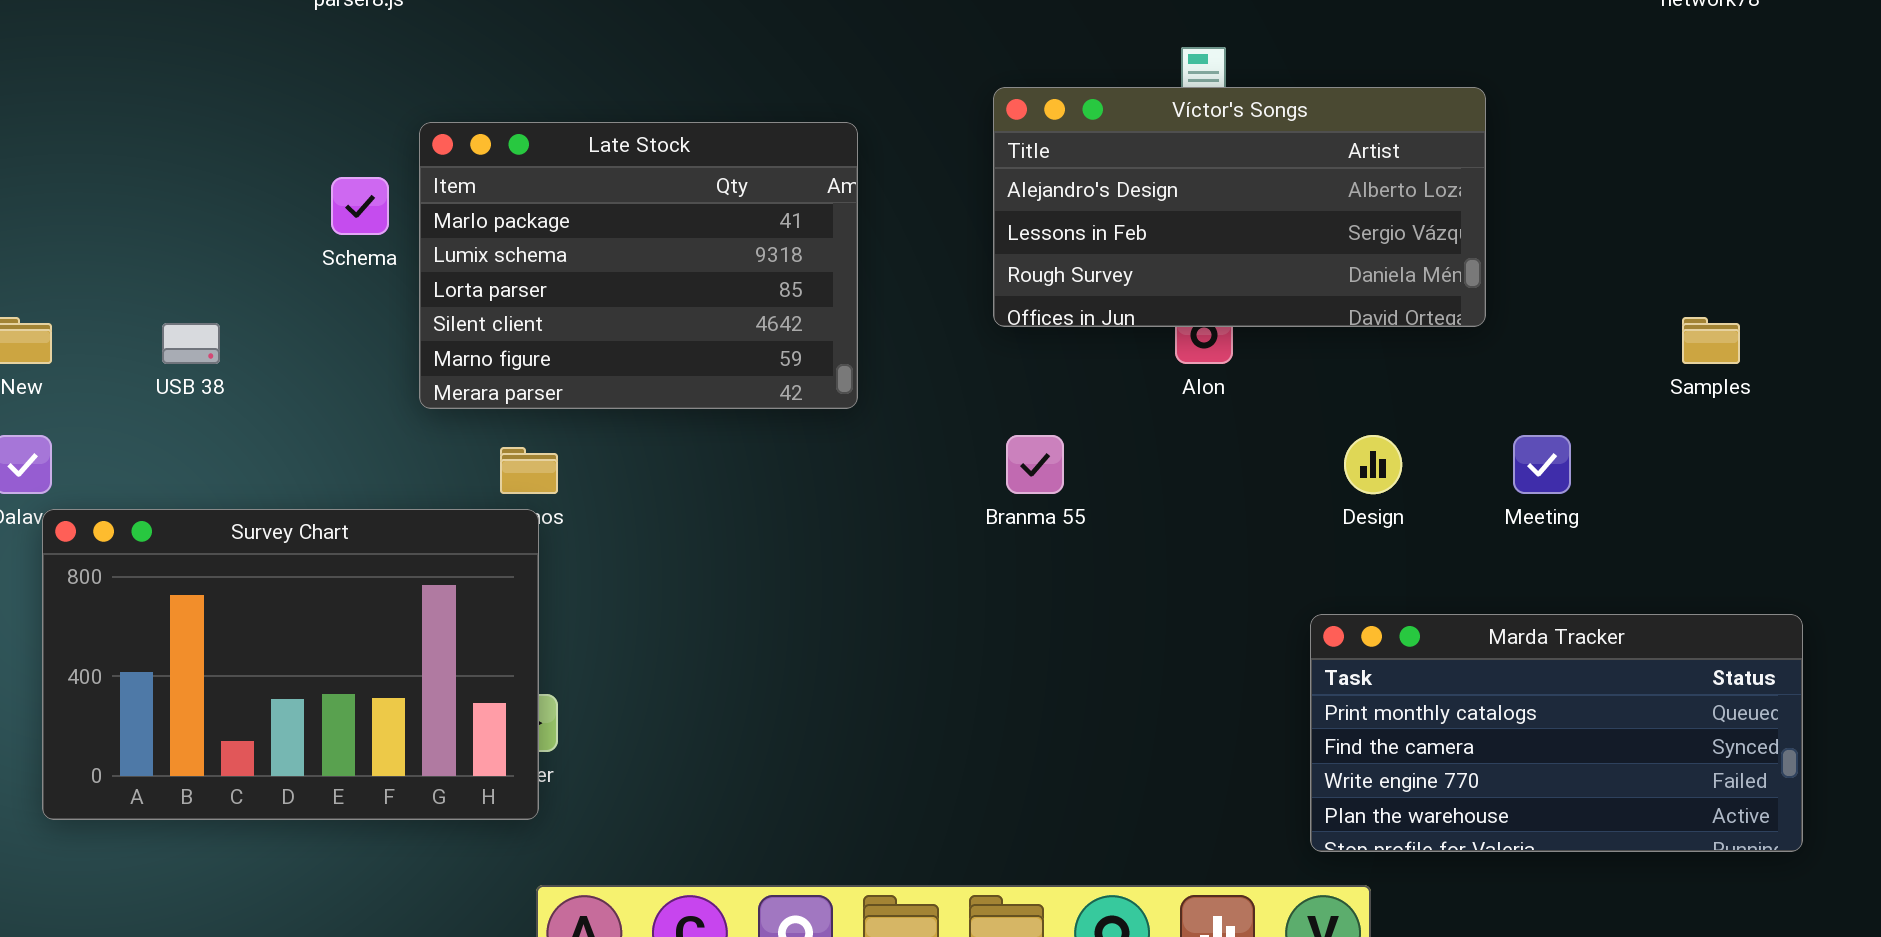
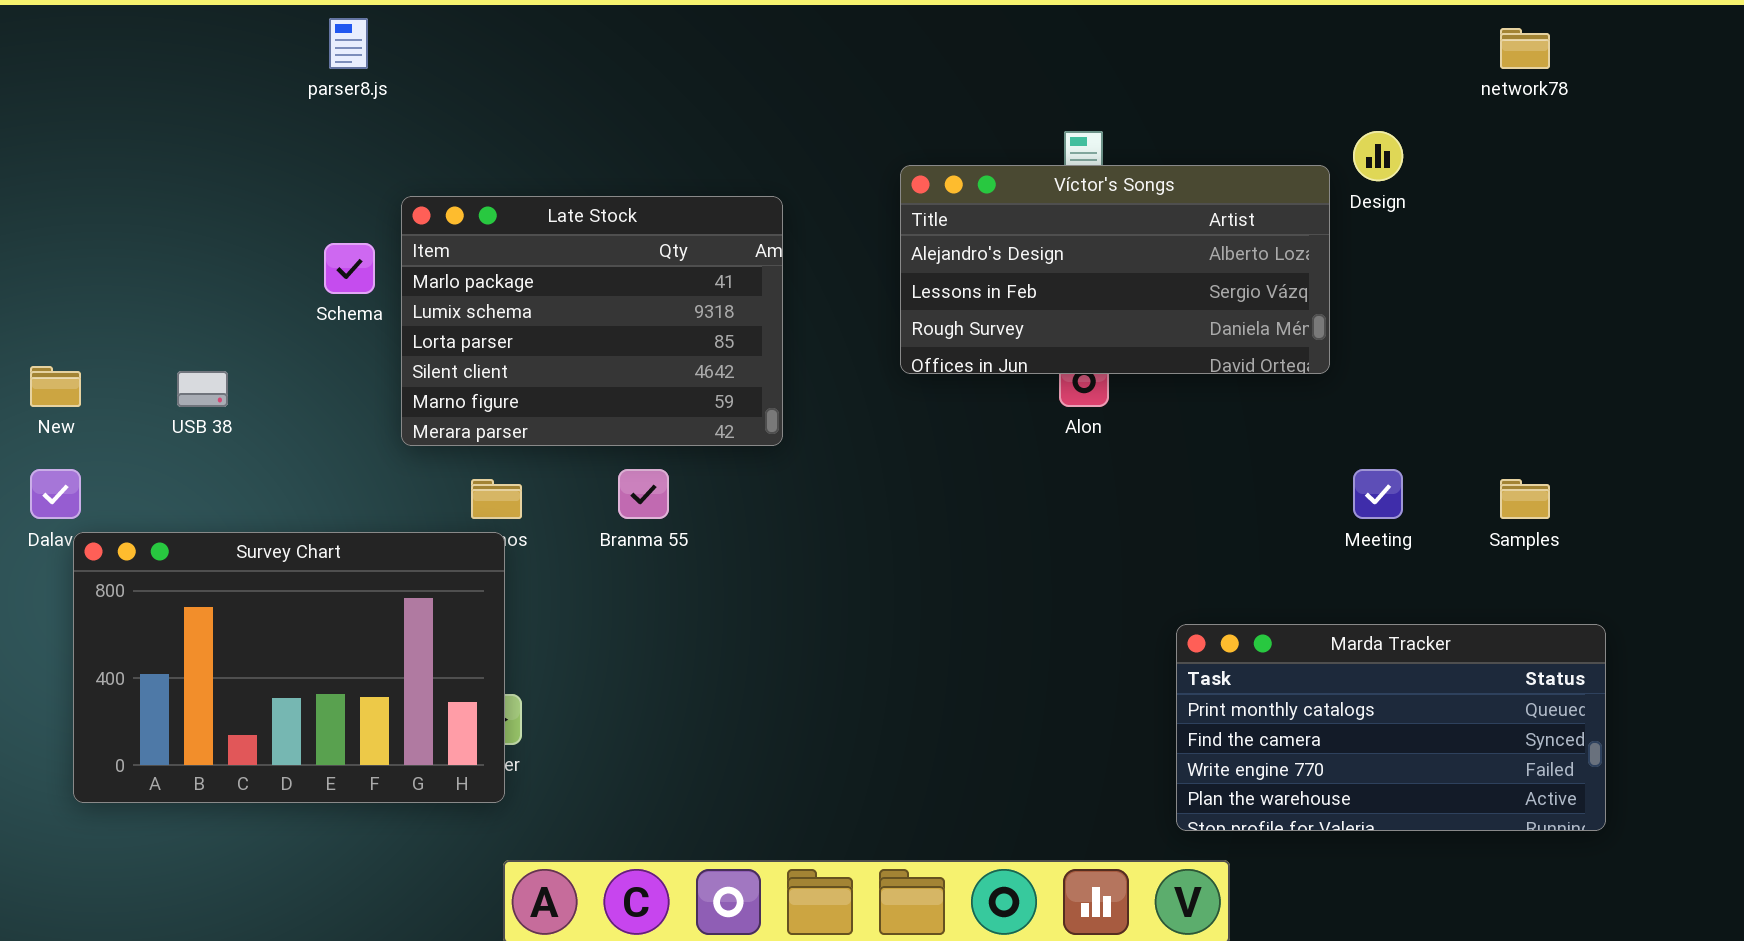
Samples: [1682,317,1740,364] -> [1500,479,1550,519], moved
Branma 55: [1006,435,1064,494] -> [618,469,669,519], moved
Design: [1344,435,1402,494] -> [1353,131,1403,181], moved

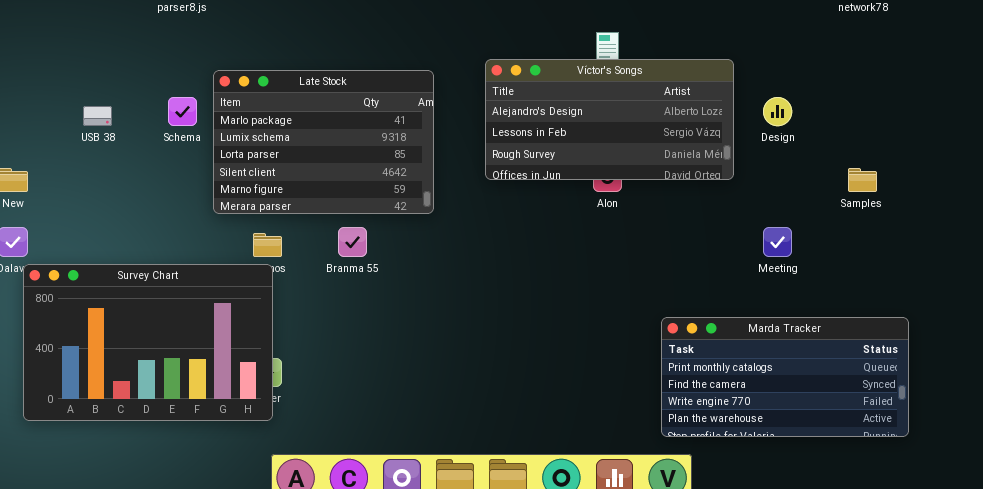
Design: [1353,131,1403,181] -> [763,97,792,126], moved
Víctor's Songs: [900,165,1330,374] -> [485,59,734,180], moved
USB 38: [177,371,228,407] -> [83,106,112,126], moved
Samples: [1500,479,1550,519] -> [848,168,877,192], moved

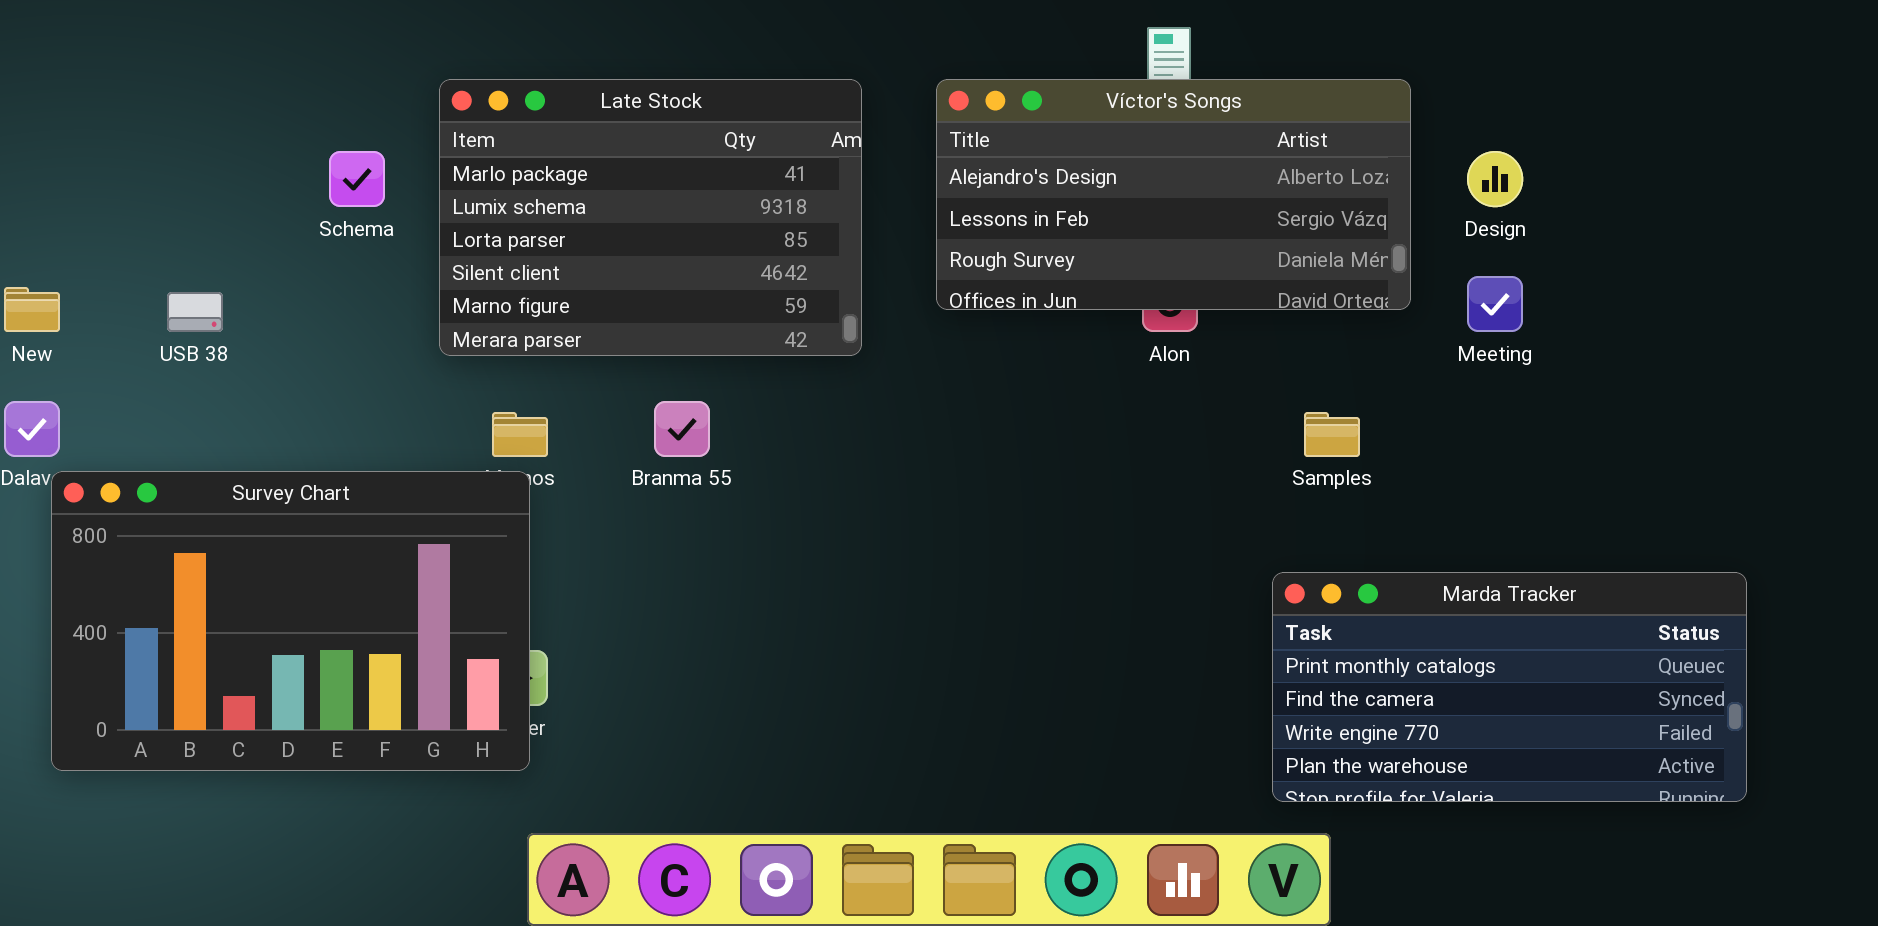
Late Stock: [213,70,434,214] -> [439,79,862,356], moved
USB 38: [83,106,112,126] -> [167,292,223,332], moved
Samples: [848,168,877,192] -> [1304,412,1360,457], moved
Meeting: [763,227,792,257] -> [1467,276,1523,332], moved

